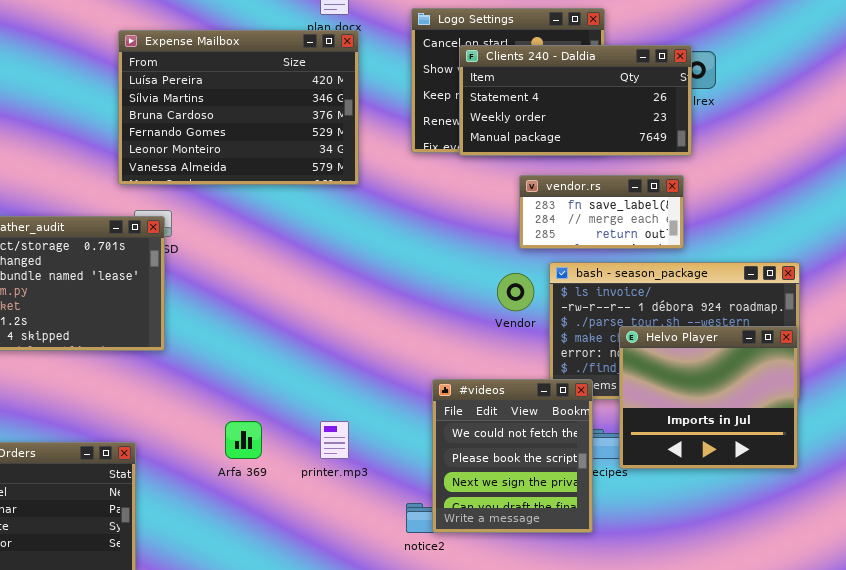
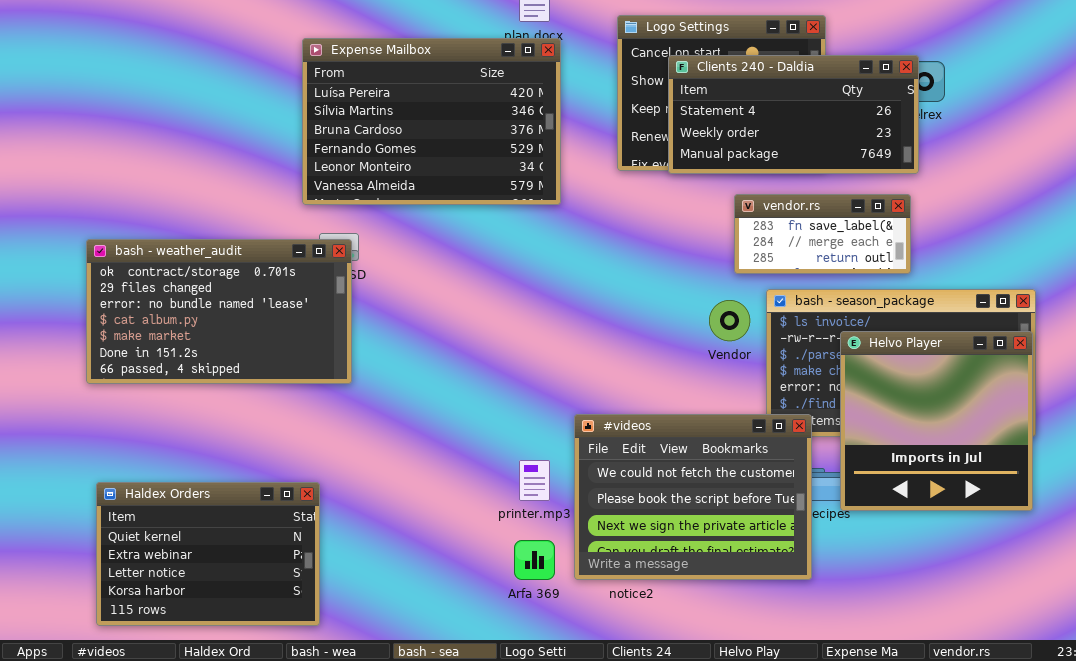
Helvo Player: [619,326,798,469] -> [840,331,1033,511], resized
#videos: [432,379,593,533] -> [574,414,812,580], resized
Arfa 369: [225,421,262,459] -> [514,540,555,580], moved

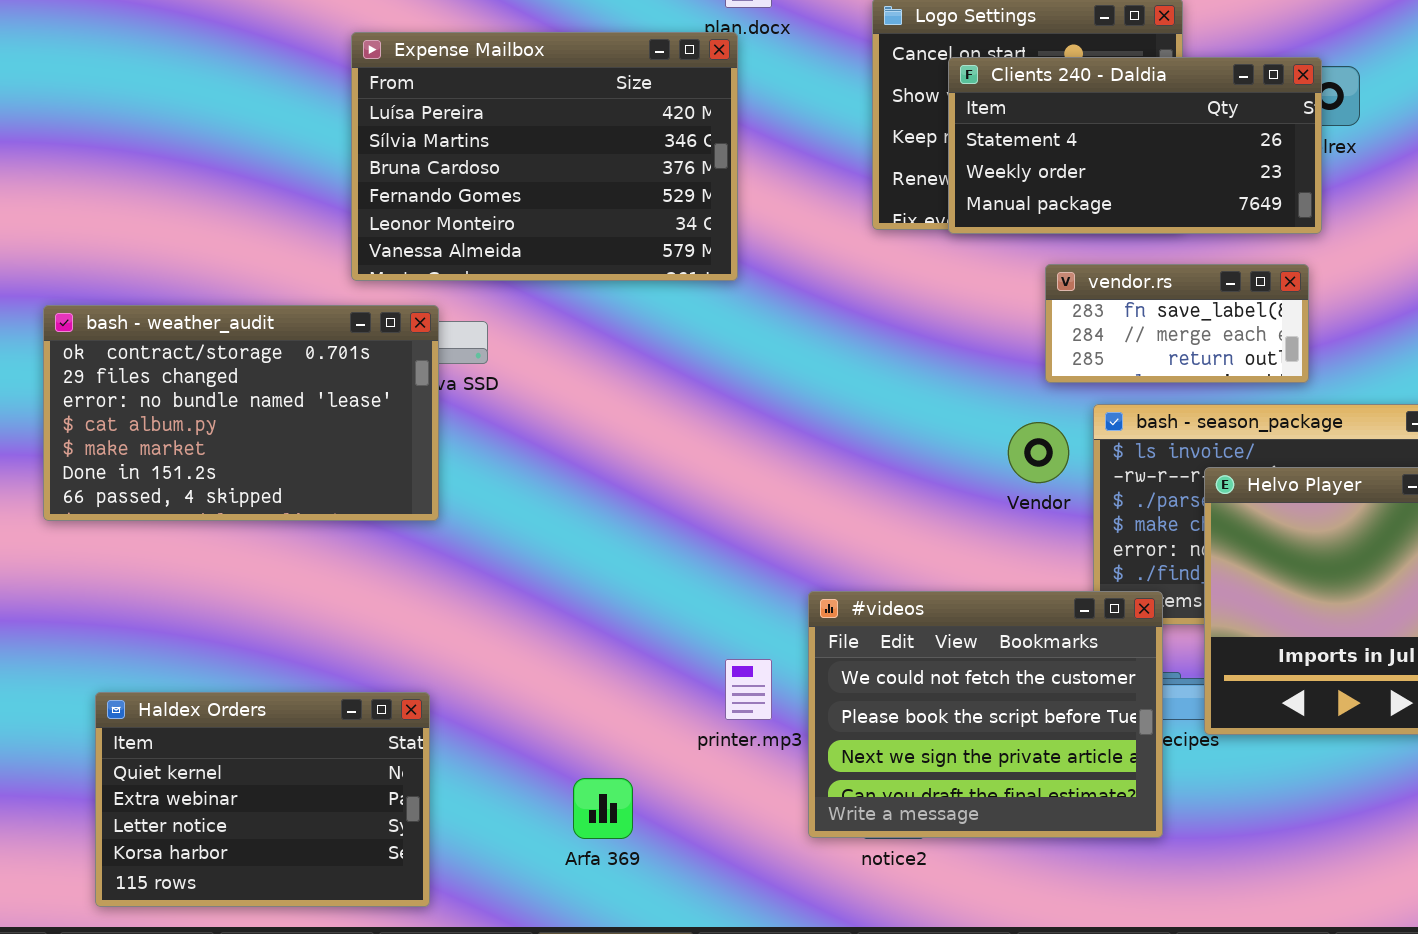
Expense Mailbox: [302,38,561,205] -> [351,32,738,281], moved
bash - weather_audit: [86,239,352,384] -> [43,305,439,521], moved
Arfa 369: [514,540,555,580] -> [573,778,633,839], moved

